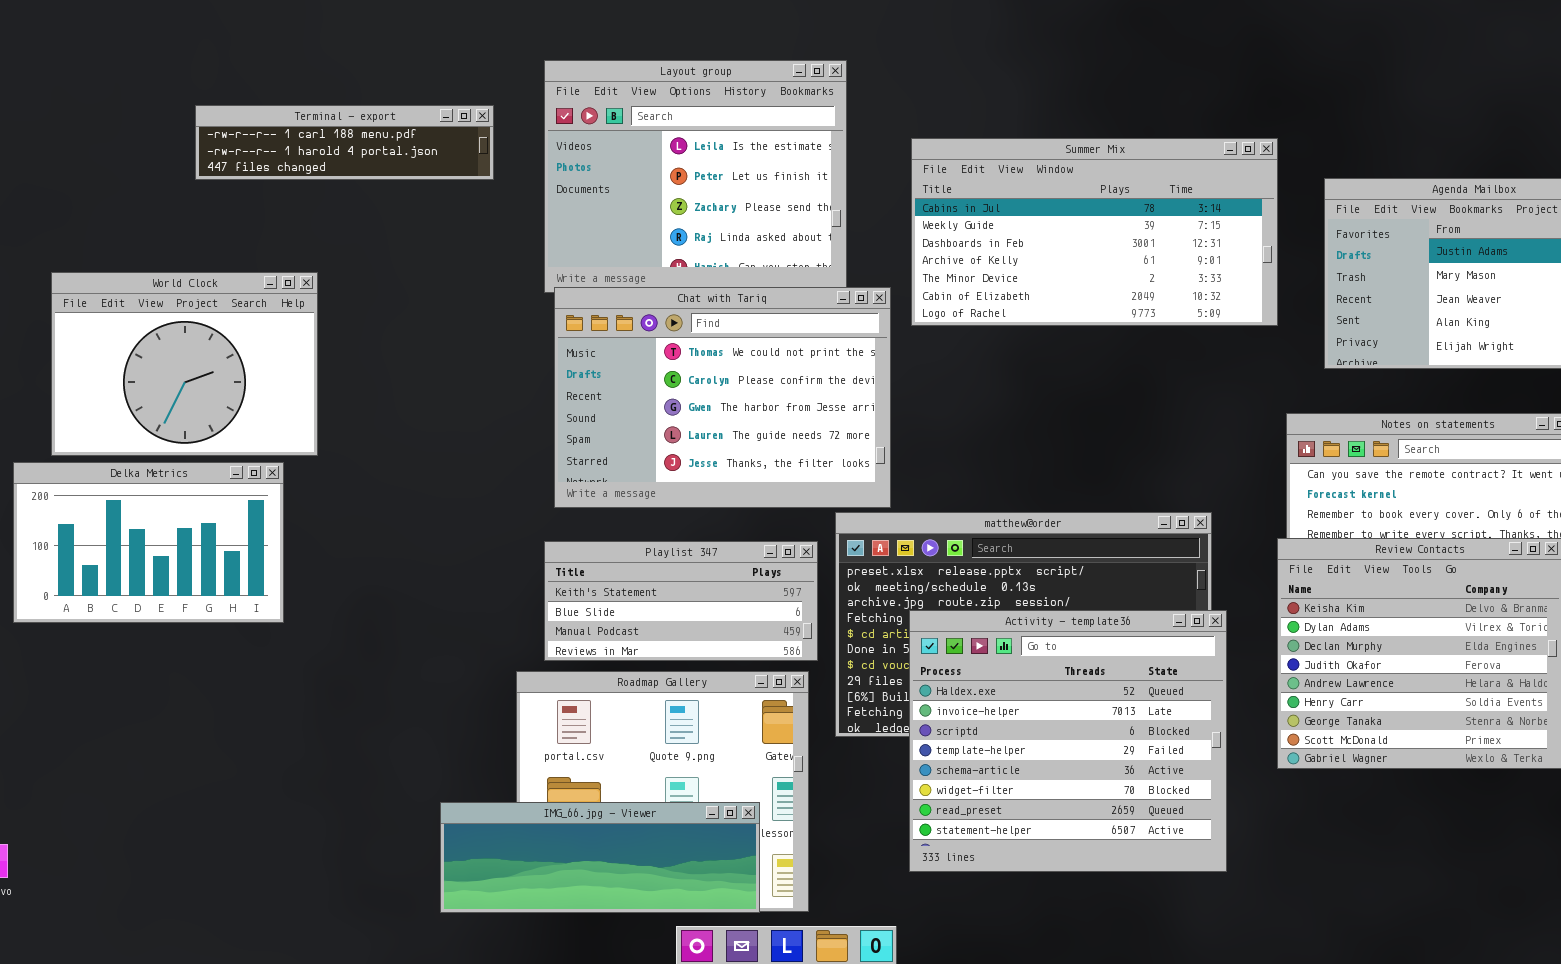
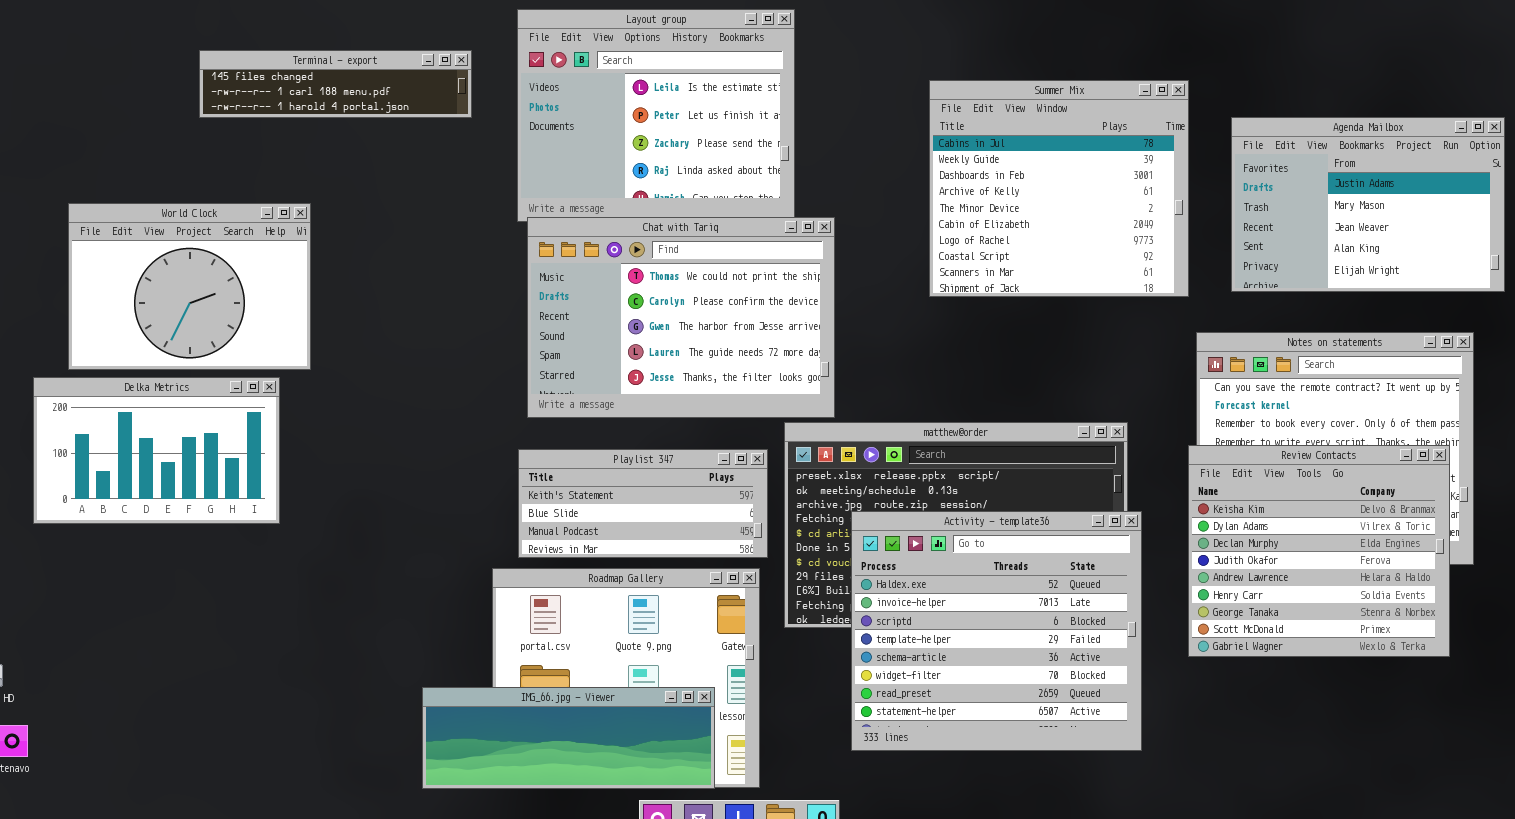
Terminal - export: [195,105,494,180] -> [199,50,472,118], scrolled up 1 row
Summer Mix: [911,138,1278,326] -> [929,80,1189,297], resized

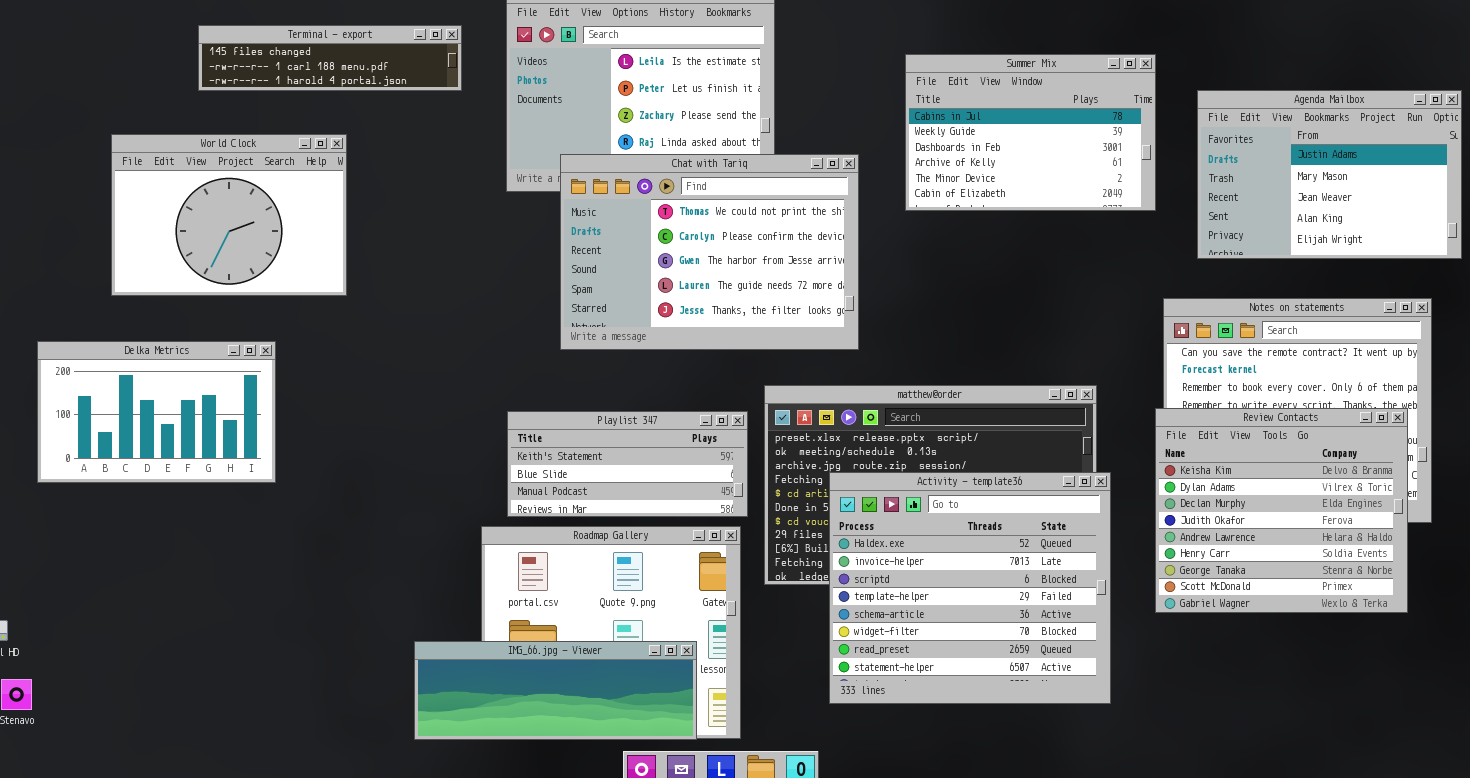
Summer Mix: [929,80,1189,297] -> [905,54,1156,211], resized
World Clock: [68,203,311,370] -> [111,134,347,296], moved
Chat with Tariq: [527,217,835,418] -> [560,154,859,350], moved

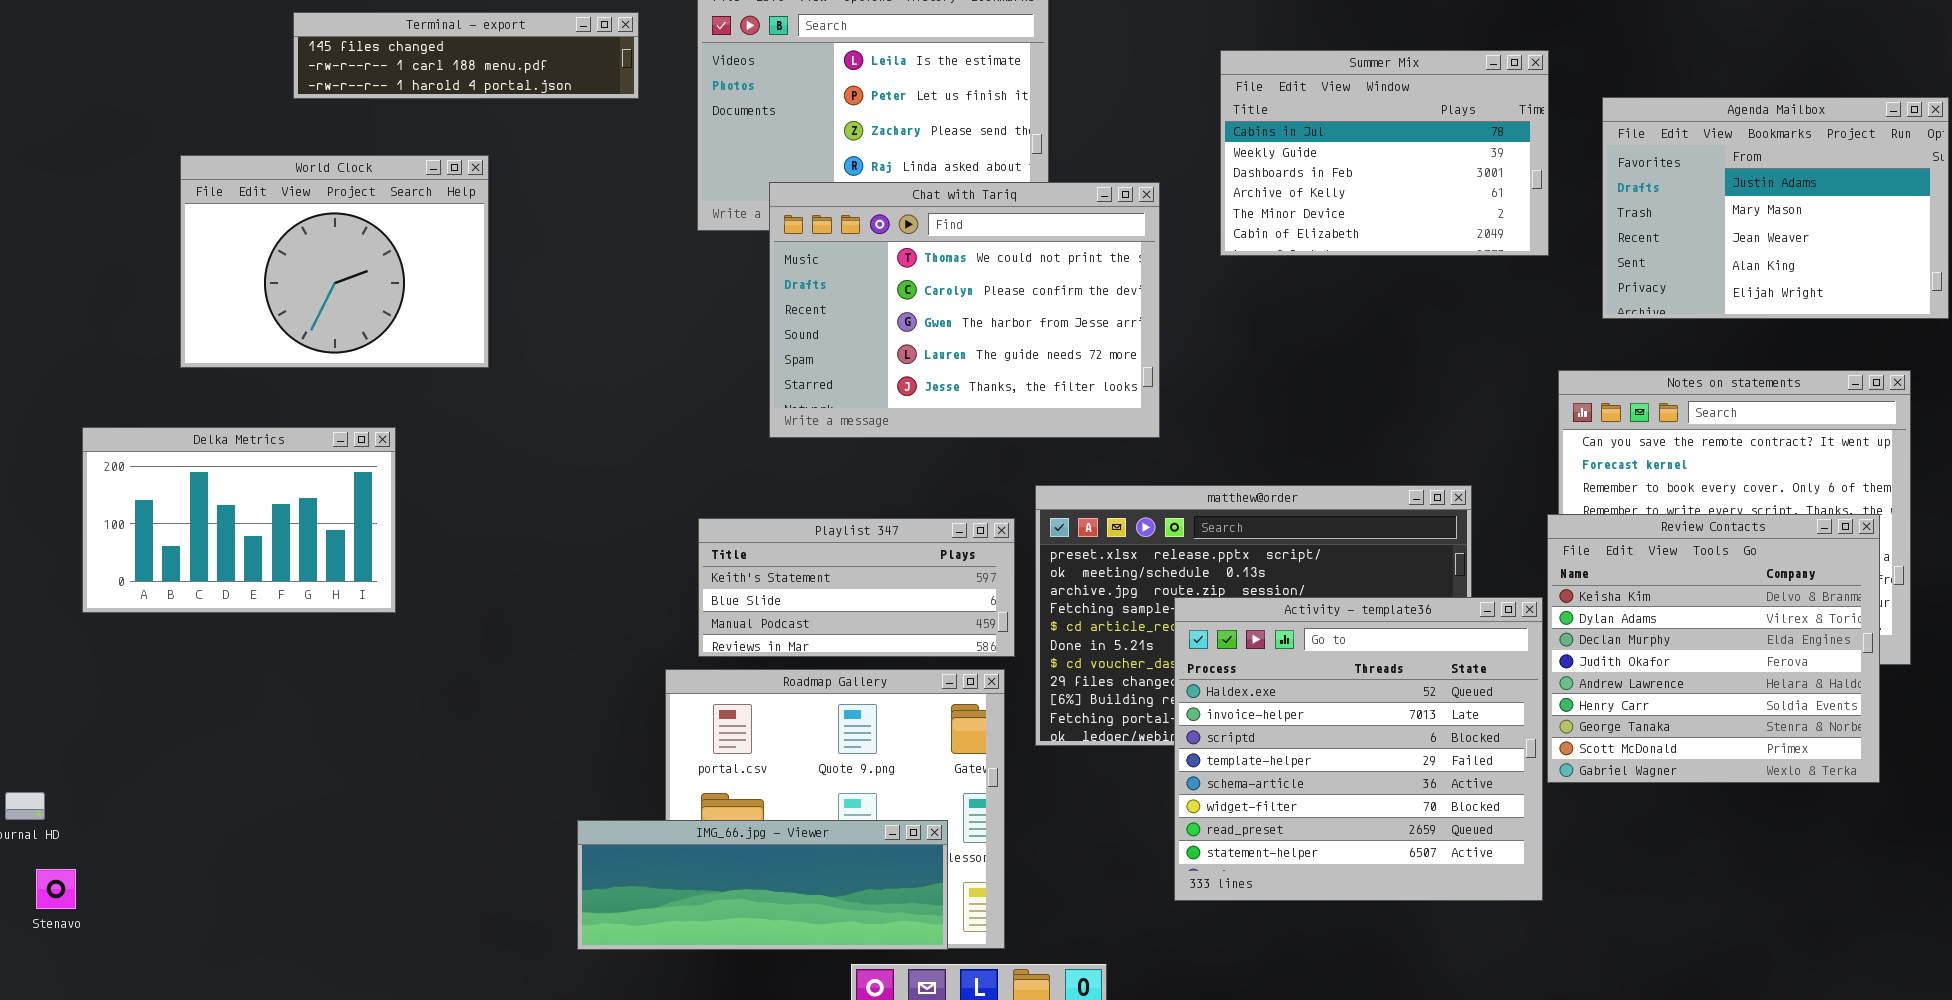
Activity - template36: [829,472,1111,704] -> [1174,597,1543,901], moved

